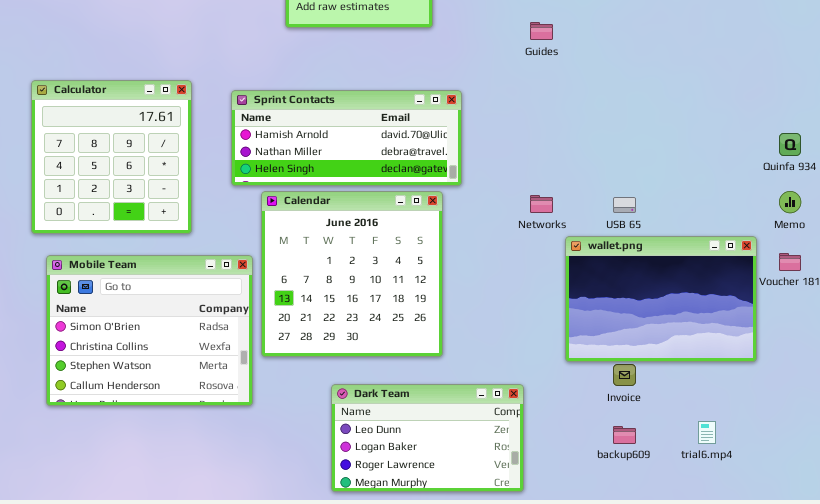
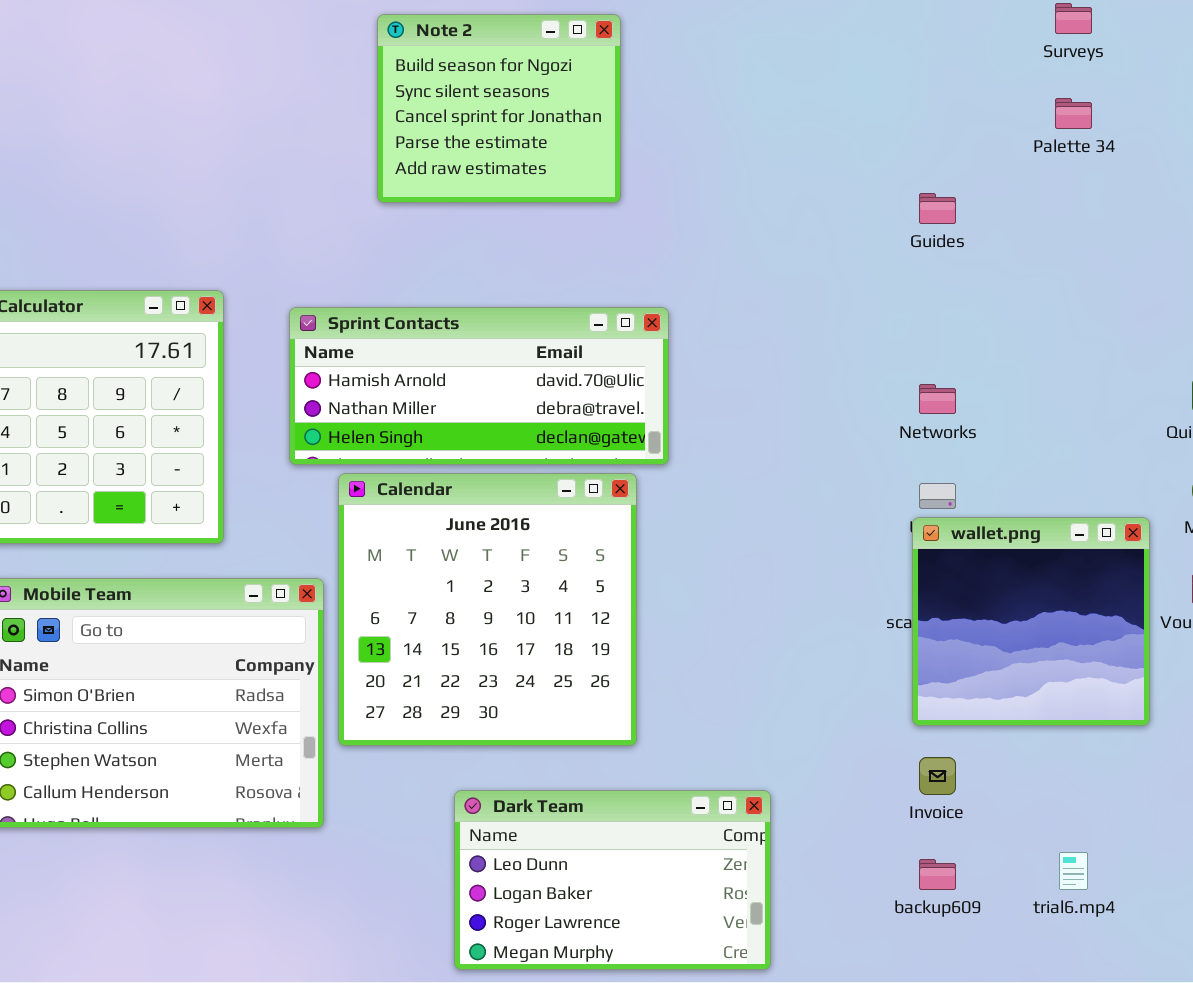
Guides: [530,22,553,40] -> [919,193,956,224], moved
Networks: [530,195,553,213] -> [919,384,956,414], moved
wallet.png: [565,236,757,362] -> [912,517,1150,726], moved, resized

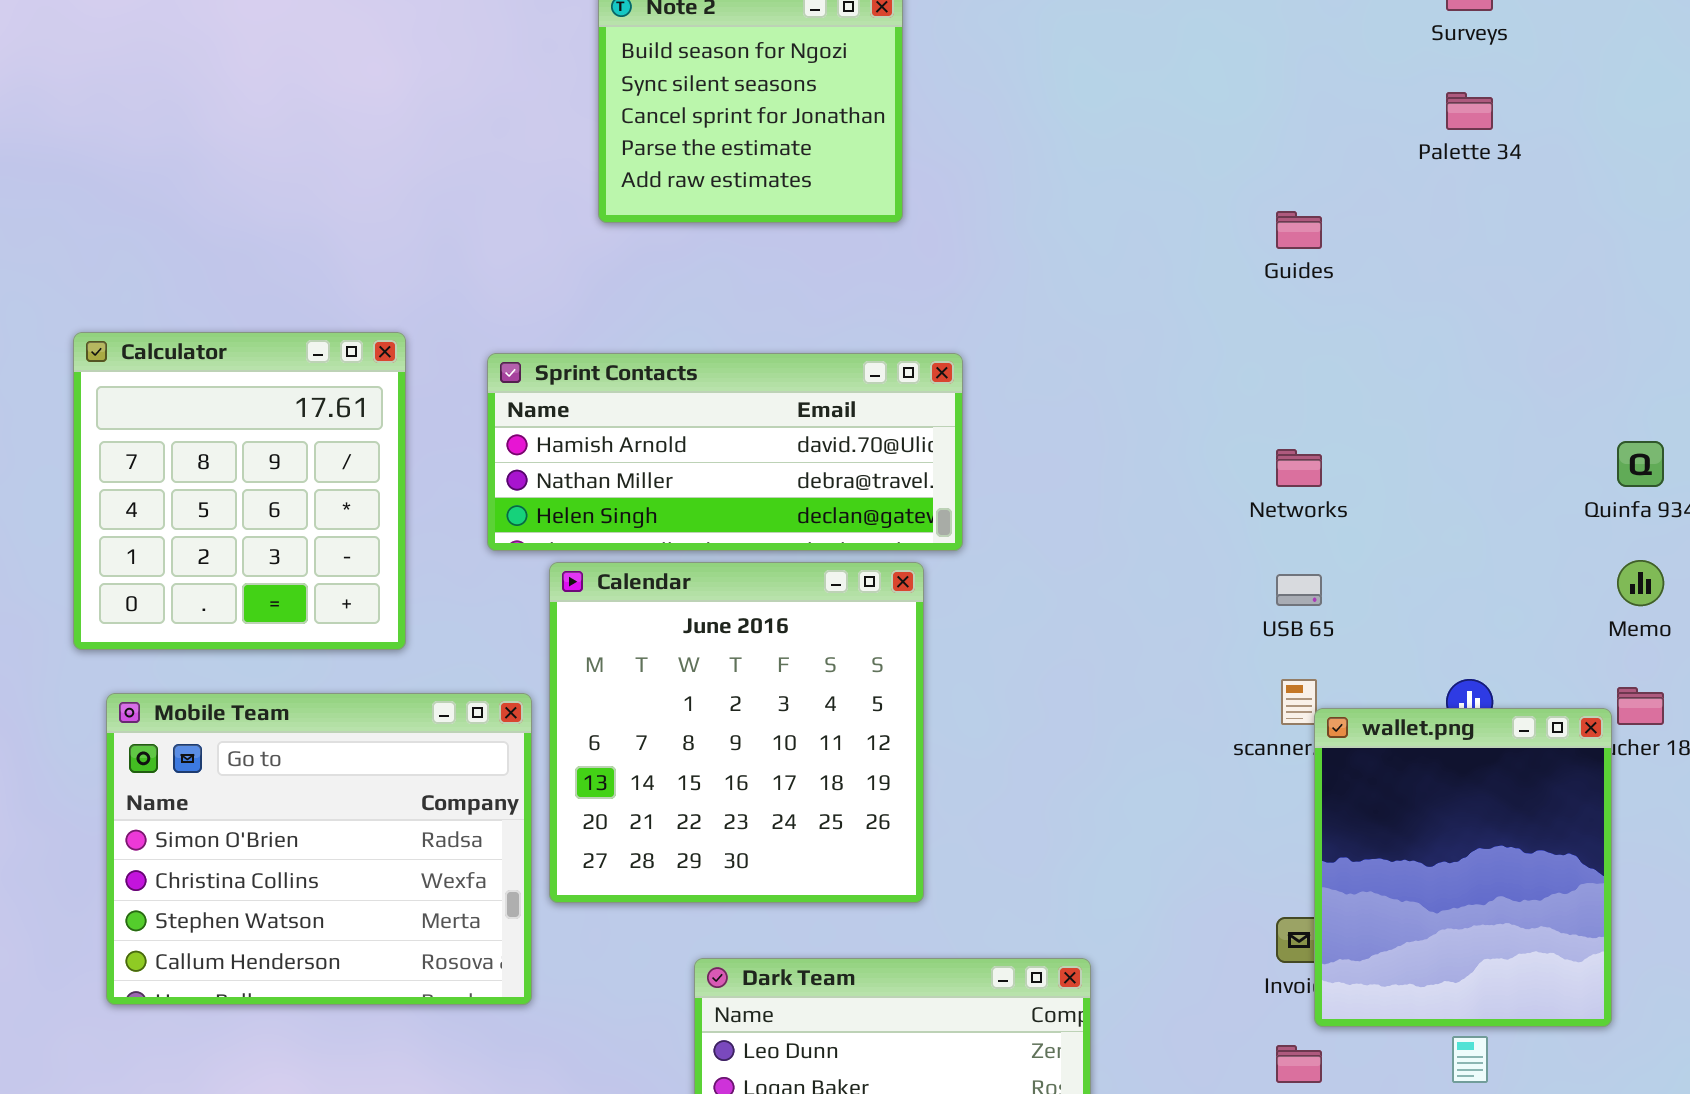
wallet.png: [912,517,1150,726] -> [1314,708,1612,1027], moved, resized

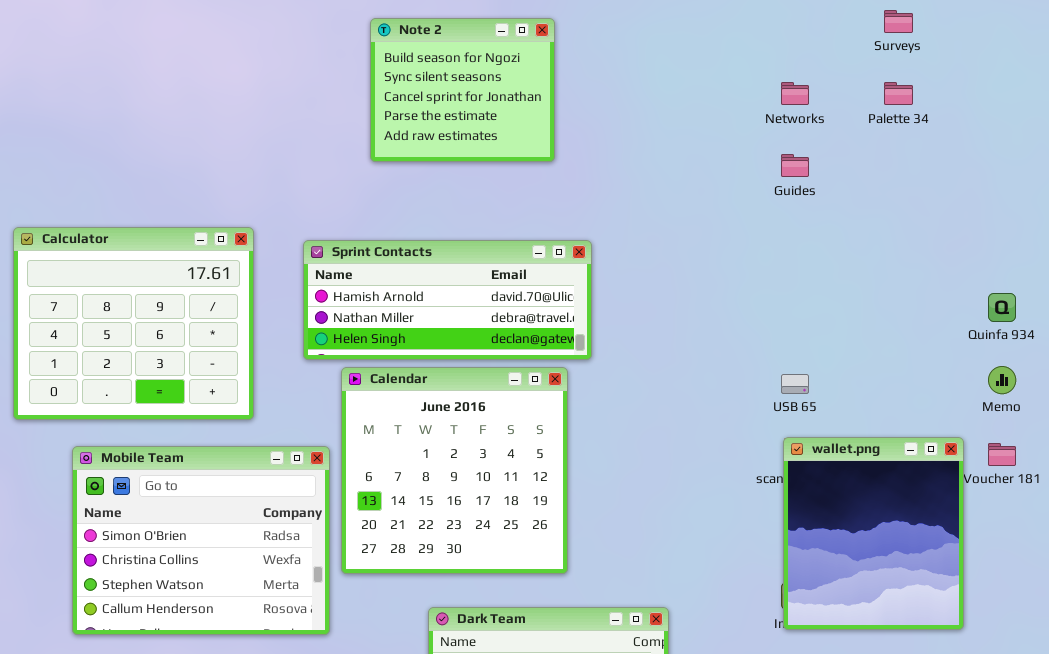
Calculator: [73,332,406,650] -> [13,227,254,420], resized
Networks: [1276,449,1322,487] -> [781,82,809,105], moved
wallet.png: [1314,708,1612,1027] -> [783,437,964,630], moved

